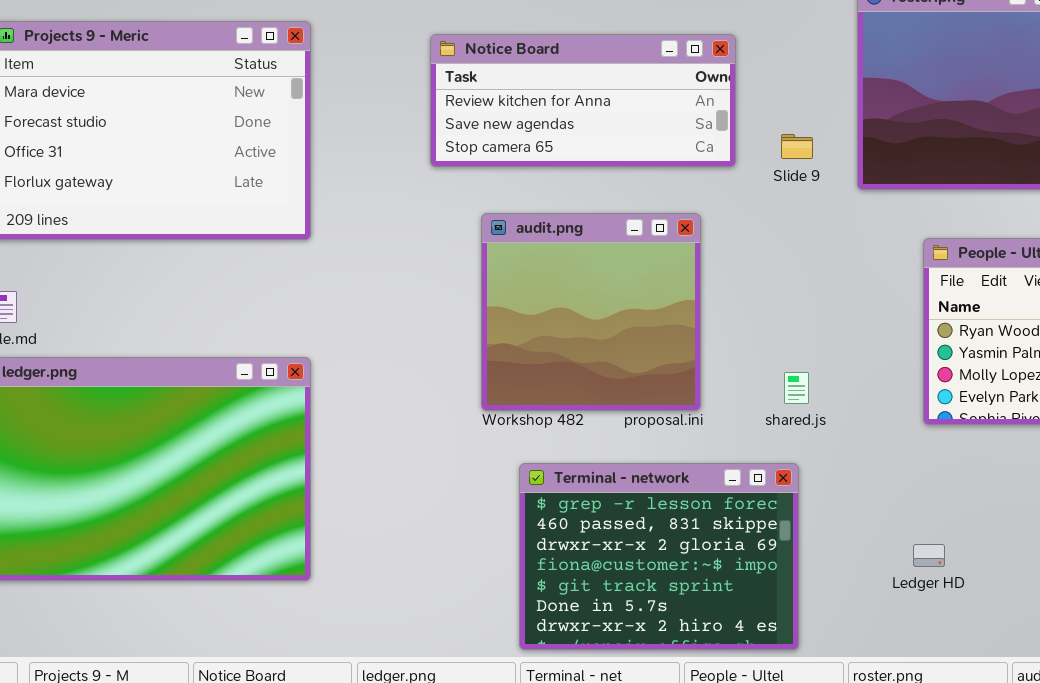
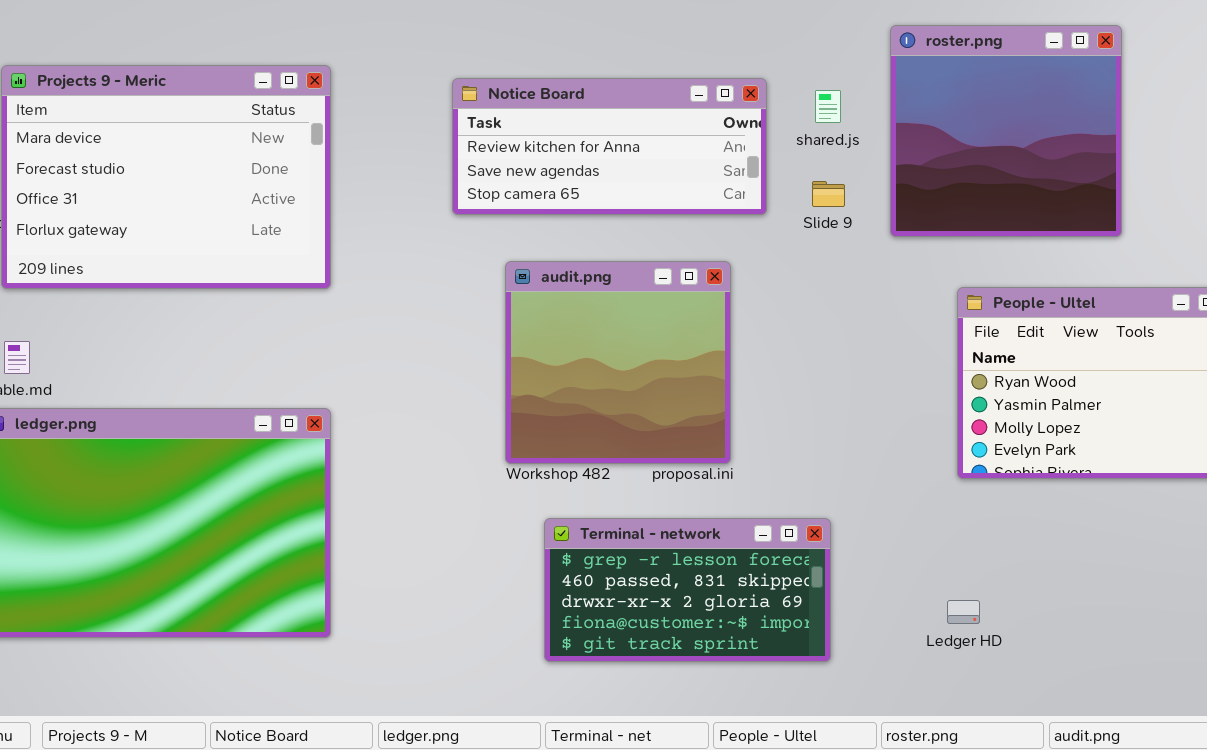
shared.js: [784,372,809,404] -> [815,90,841,123], moved
Terminal - network: [519,463,799,650] -> [544,518,831,662], resized

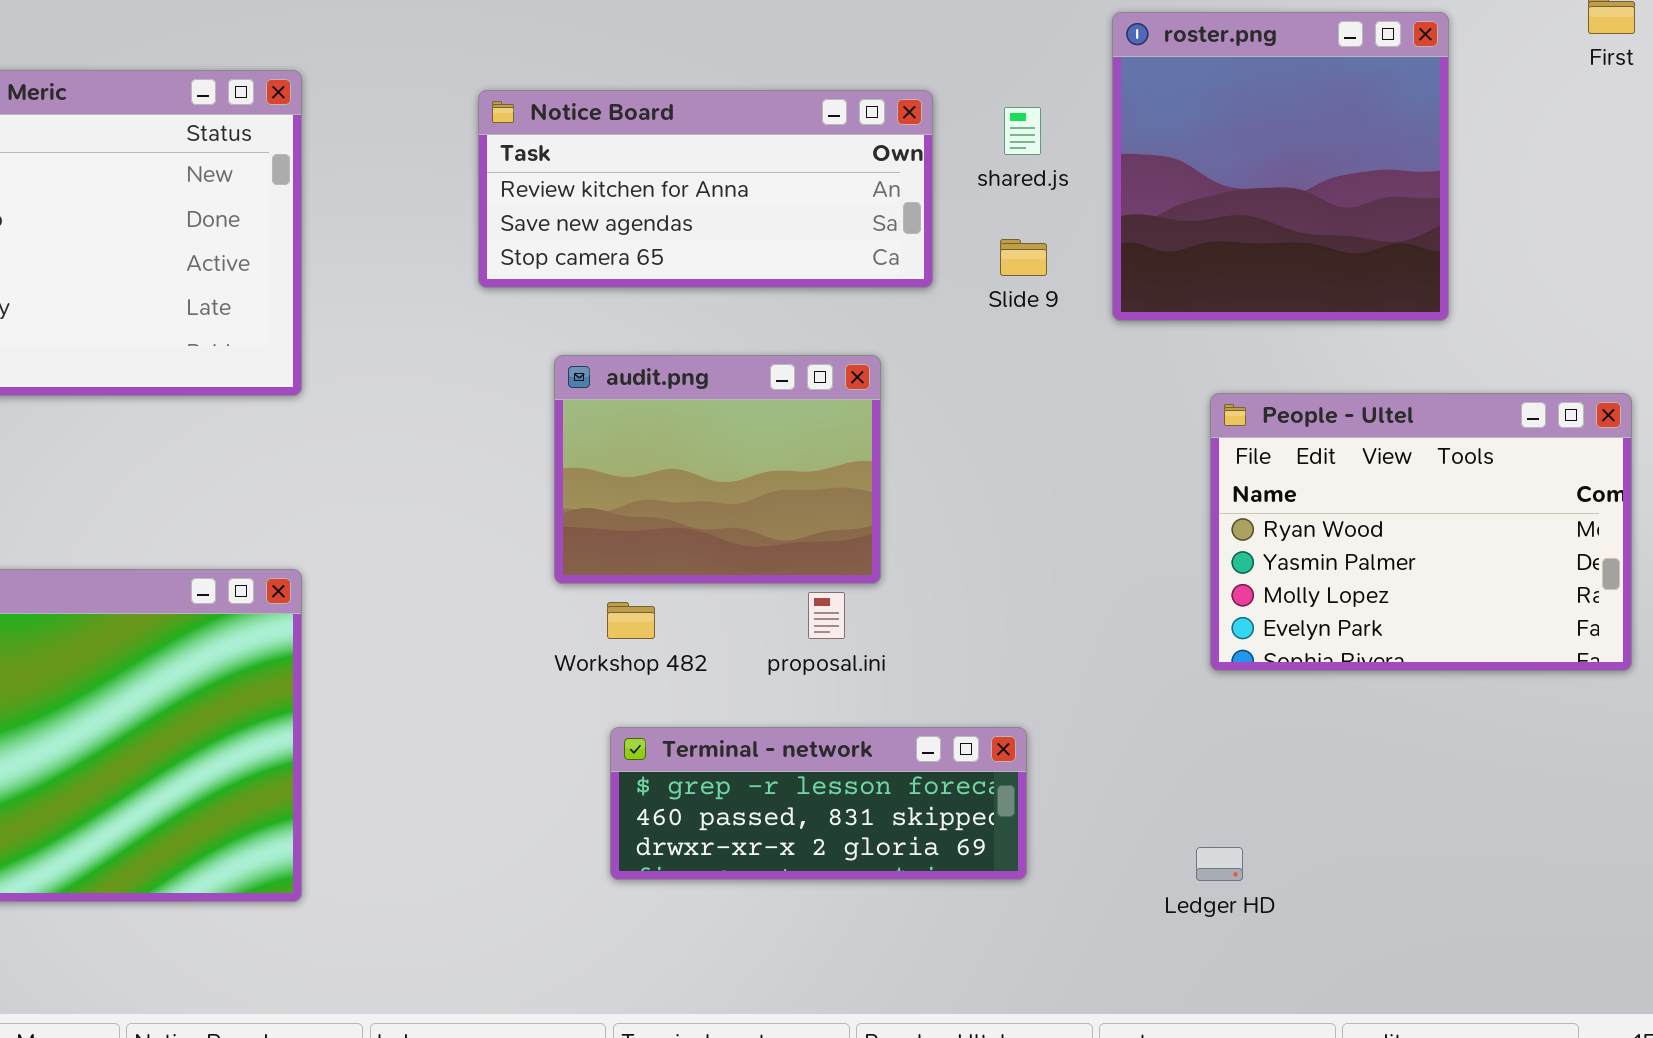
audit.png: [505,261,731,464] -> [554,355,881,584], resized
Terminal - network: [544,518,831,662] -> [610,727,1027,880], resized

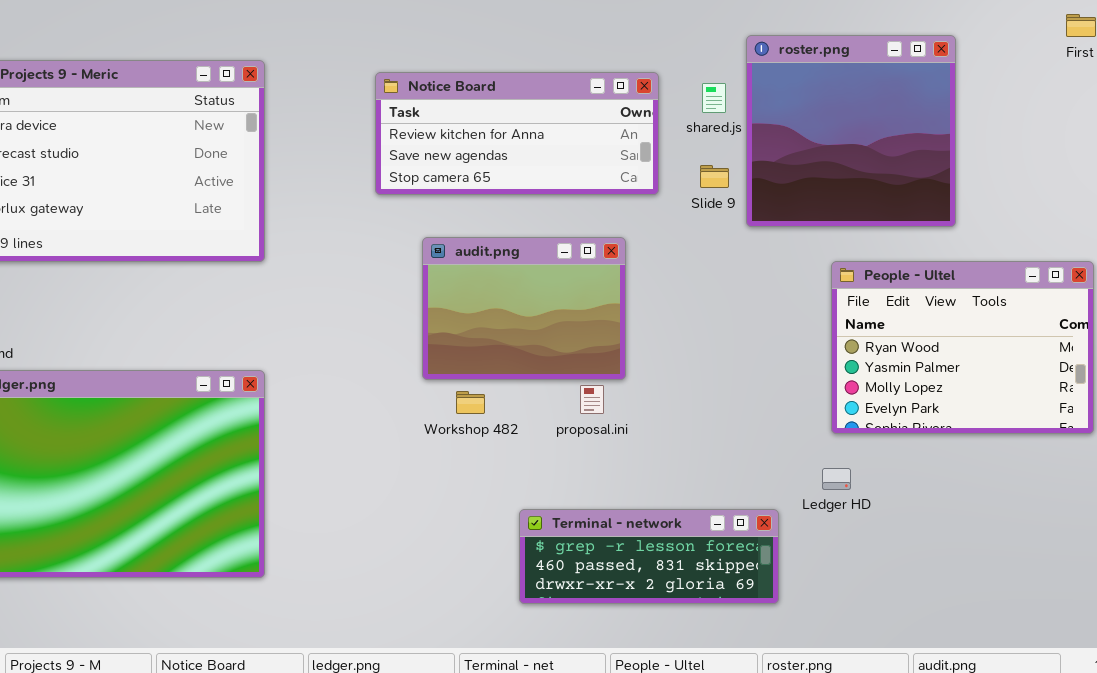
roster.png: [1112,12,1449,321] -> [746,35,956,227], moved
Terminal - network: [610,727,1027,880] -> [519,509,779,604], moved
Ledger HD: [1196,847,1243,881] -> [822,468,851,490], moved

